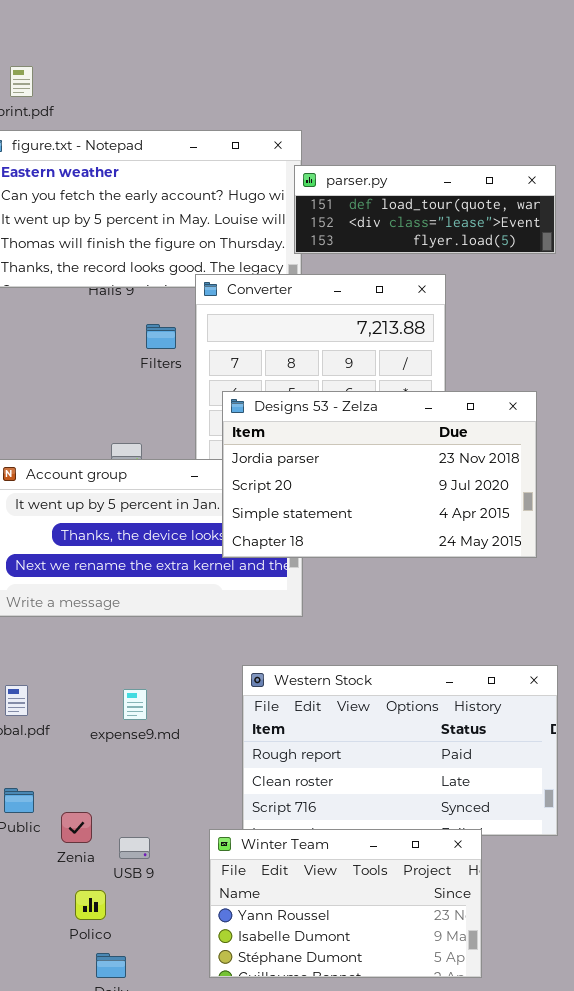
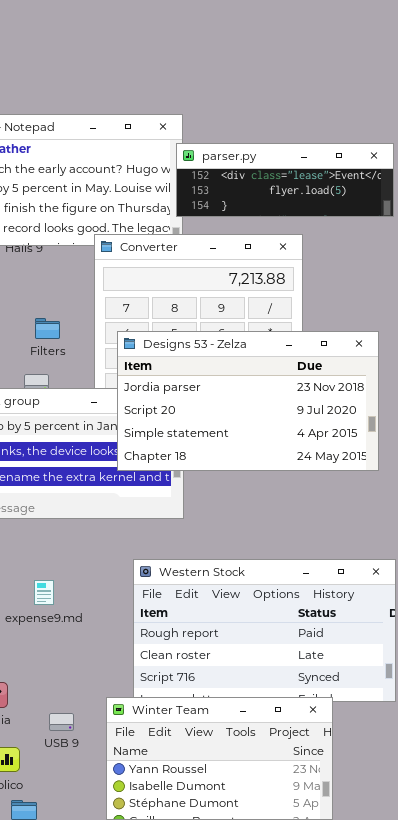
parser.py: [294,165,556,254] -> [176,143,394,217], scrolled down 1 row
Filters: [146,324,176,349] -> [35,318,60,339], moved
USB 9: [119,837,150,859] -> [49,713,74,731], moved

